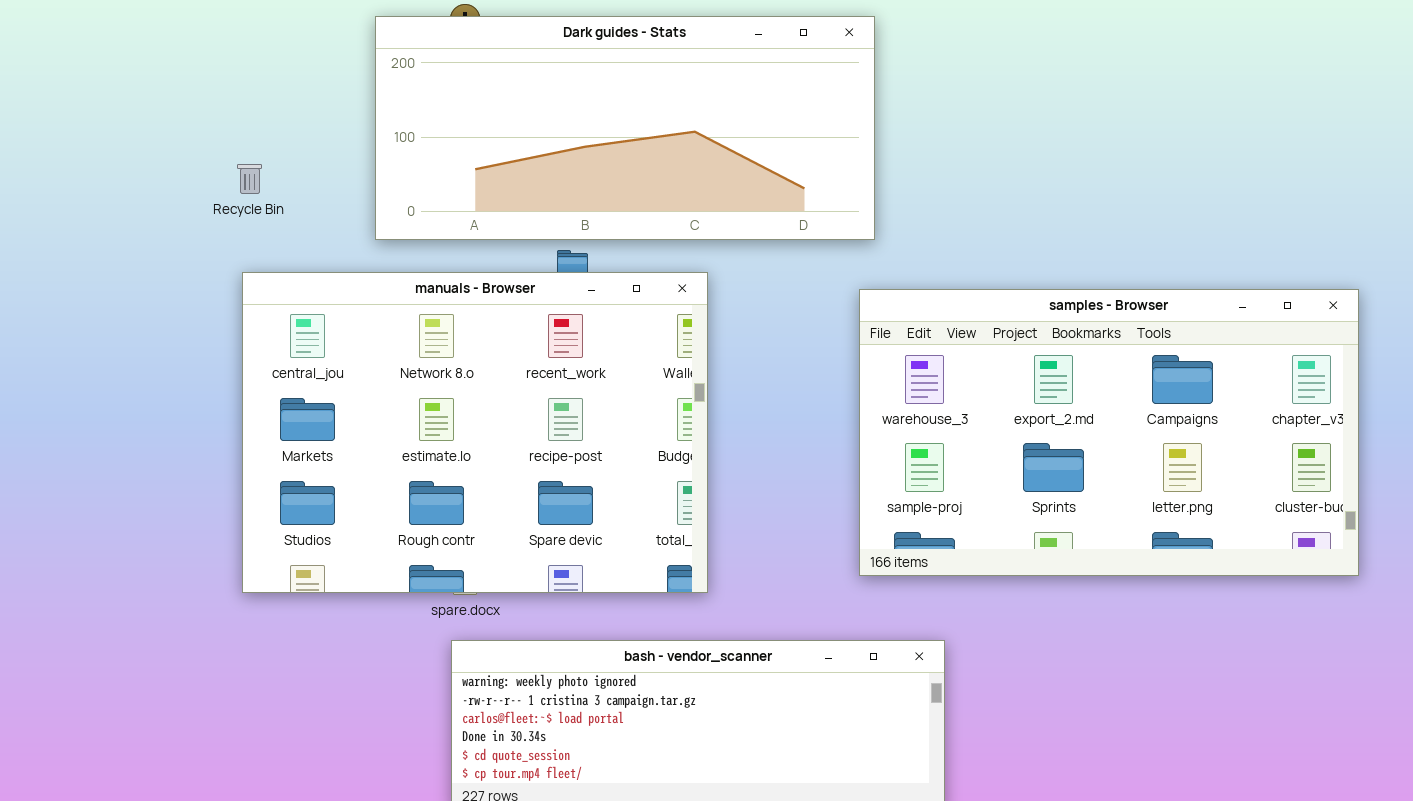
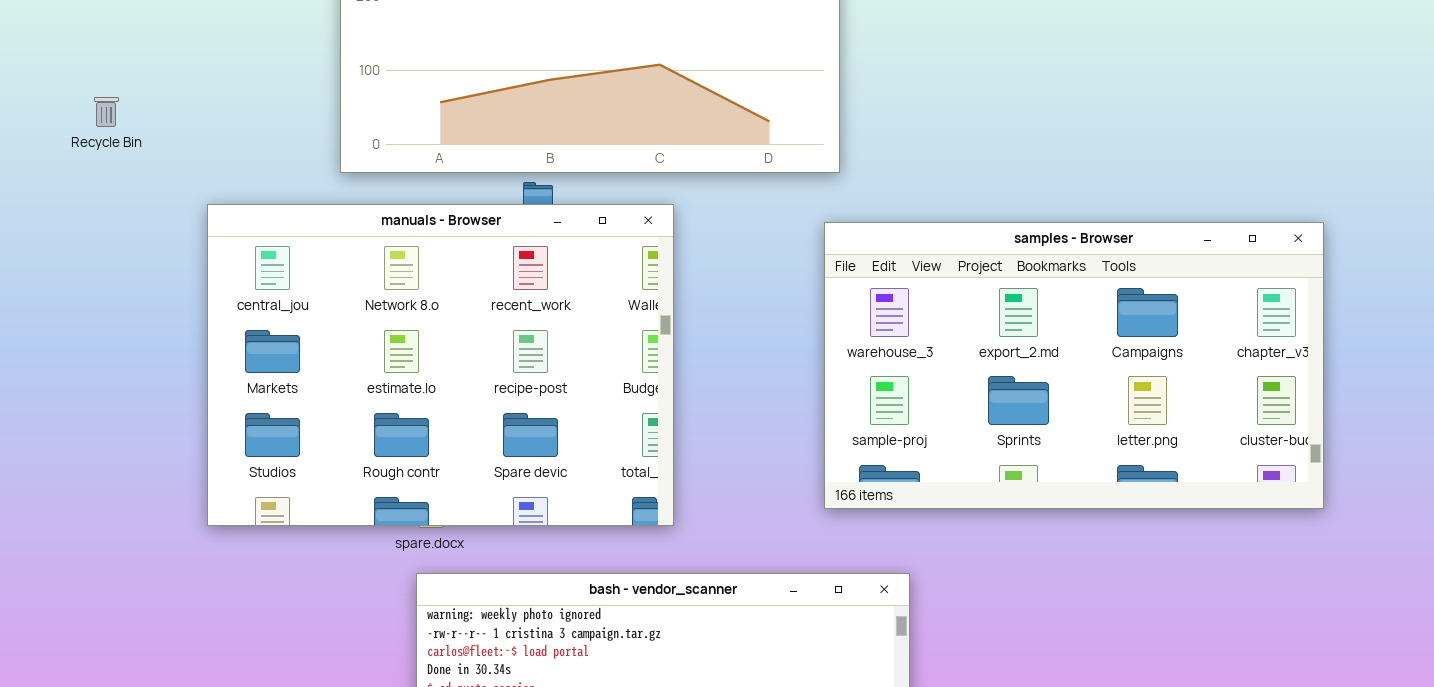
Recycle Bin: [237,164,262,194] -> [94,97,119,127], moved

